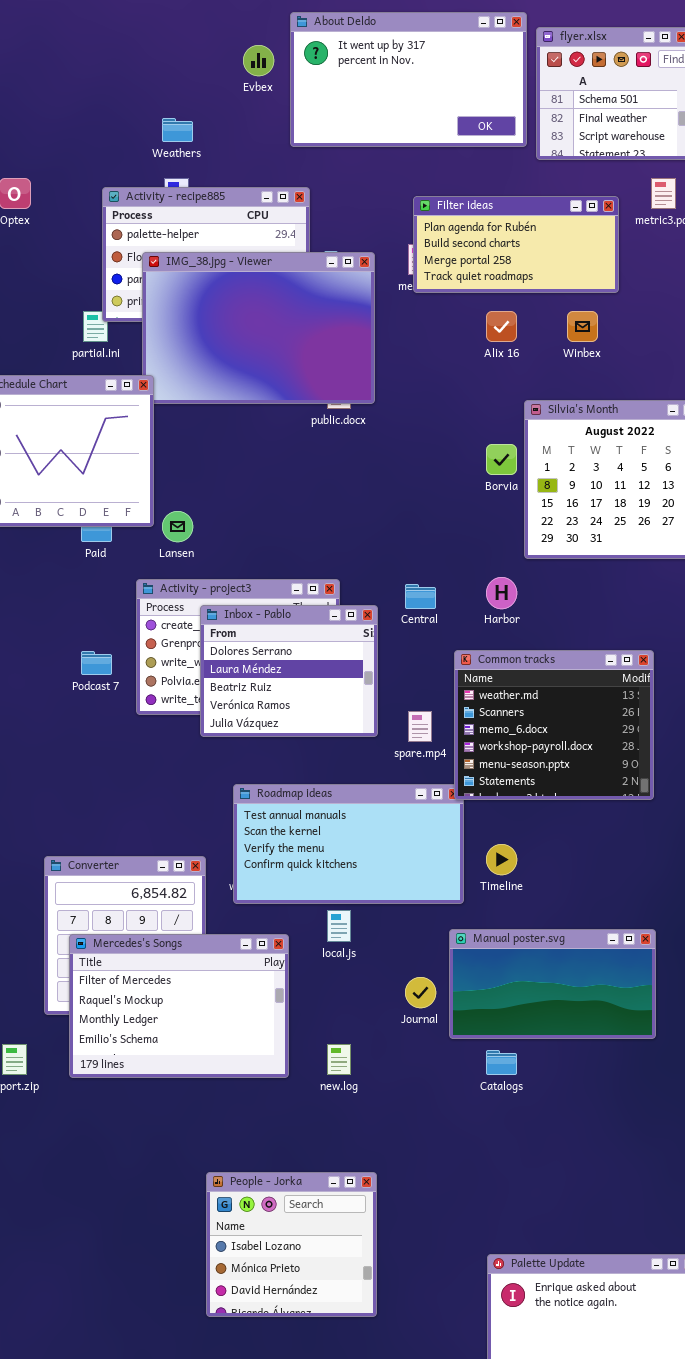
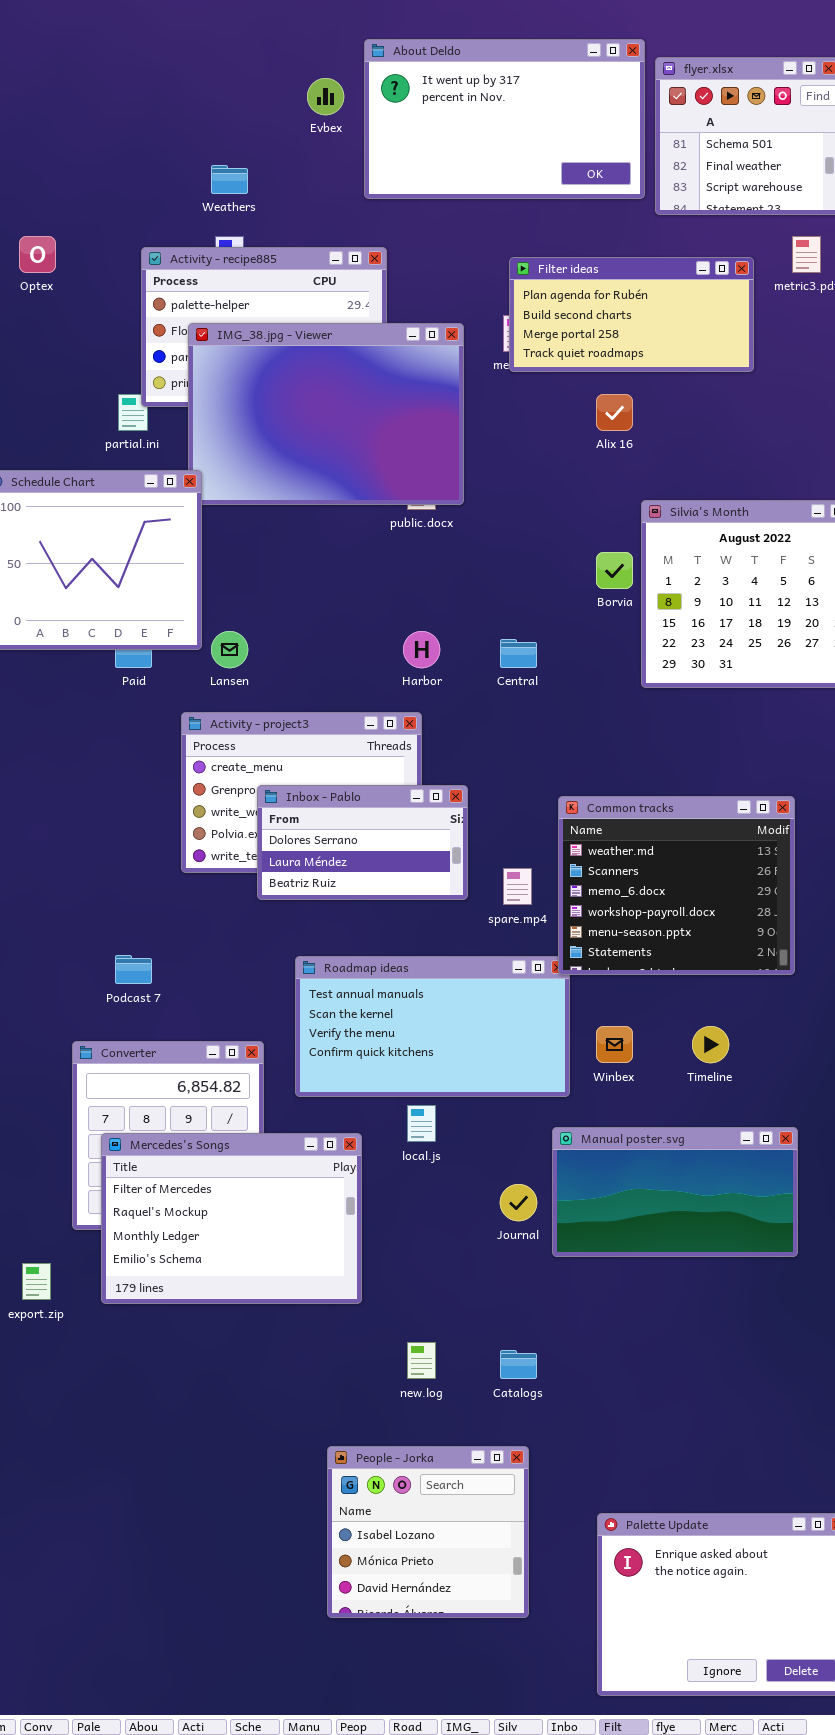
Winbex: [567,311,598,342] -> [596,1026,633,1063], moved
Harbor: [486,577,517,609] -> [403,631,440,668], moved
Central: [405,584,436,609] -> [500,639,537,668], moved
Inbox - Pablo: [200,605,378,737] -> [257,785,468,900], resized
Podcast 7: [81,651,112,675] -> [115,955,152,984], moved
Timeline: [486,844,517,875] -> [692,1026,729,1063], moved
new.log: [327,1044,351,1075] -> [407,1342,436,1379], moved
Catalogs: [486,1050,517,1075] -> [500,1350,537,1379], moved
People - Jorka: [206,1172,377,1317] -> [327,1446,529,1618], moved

